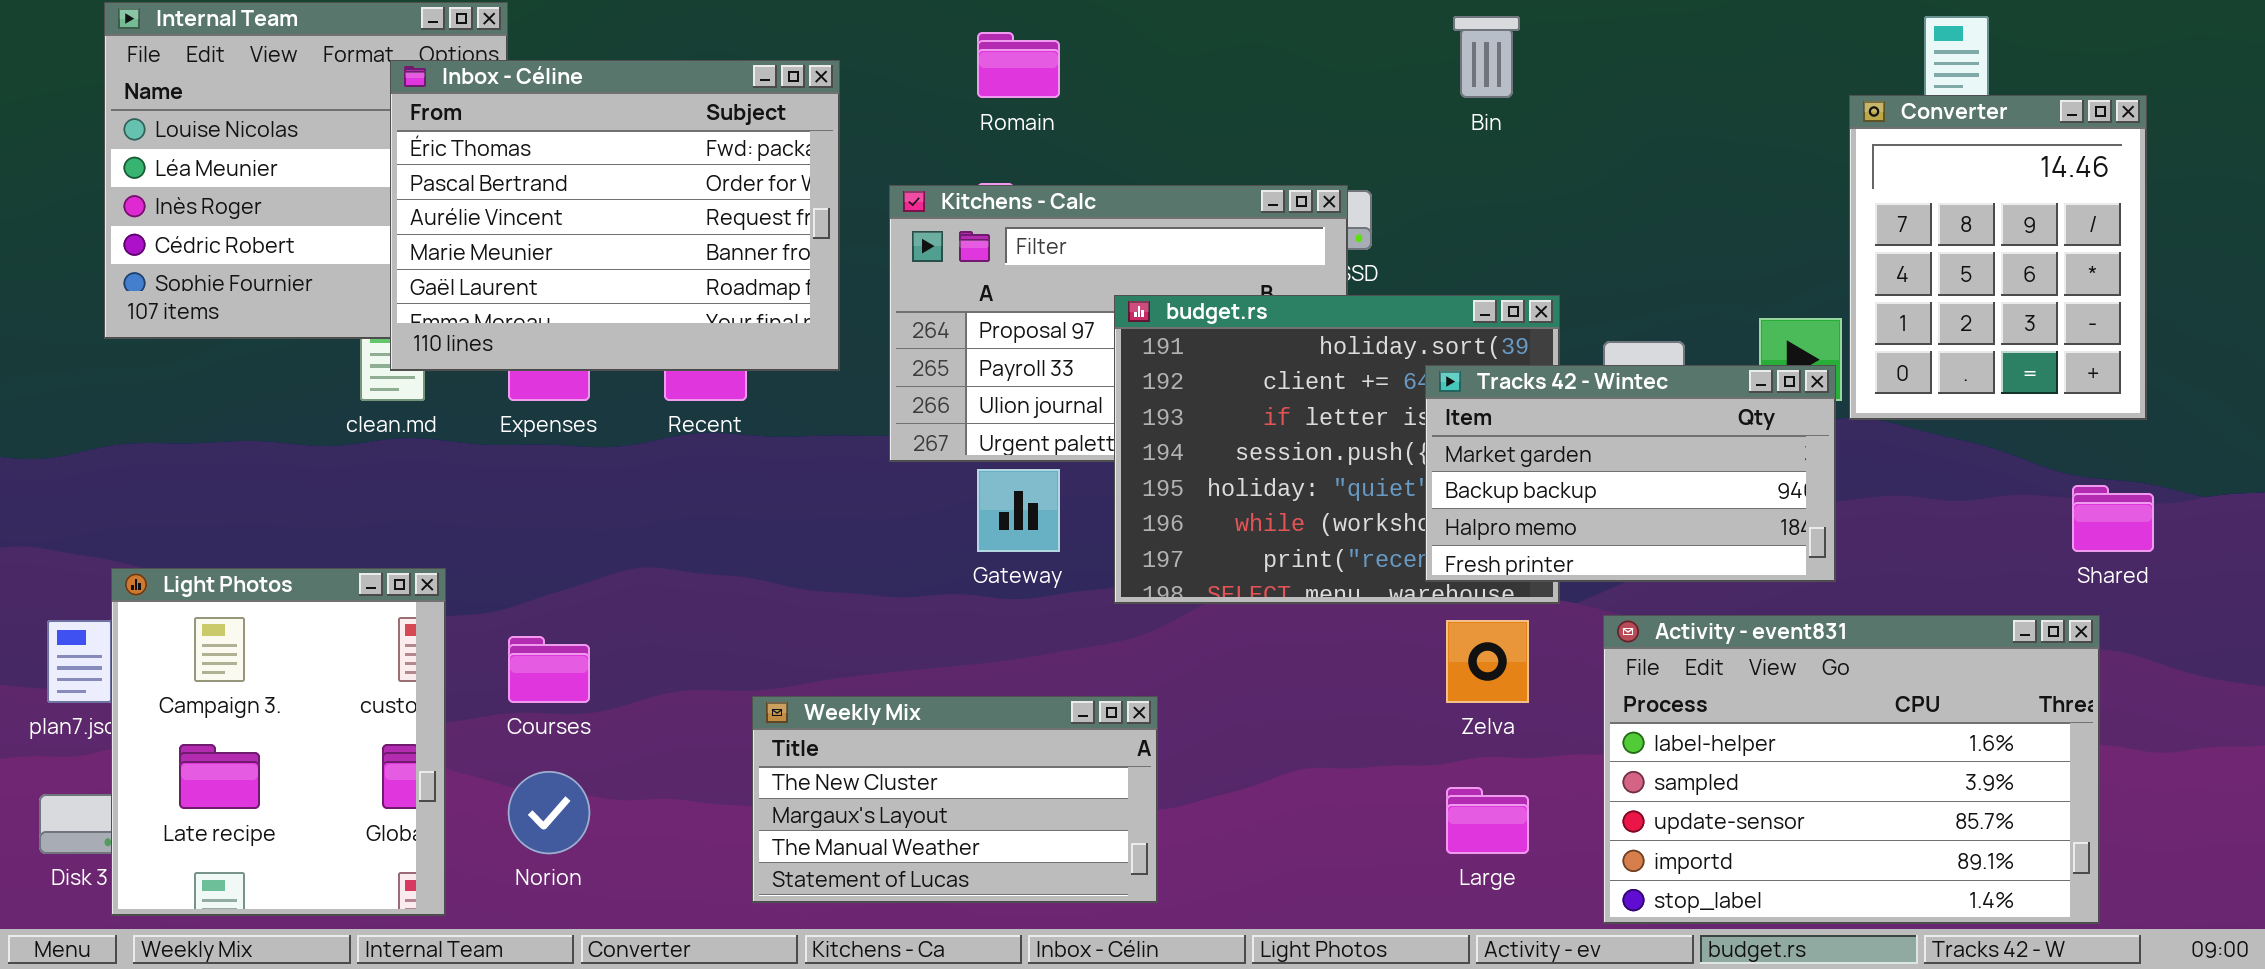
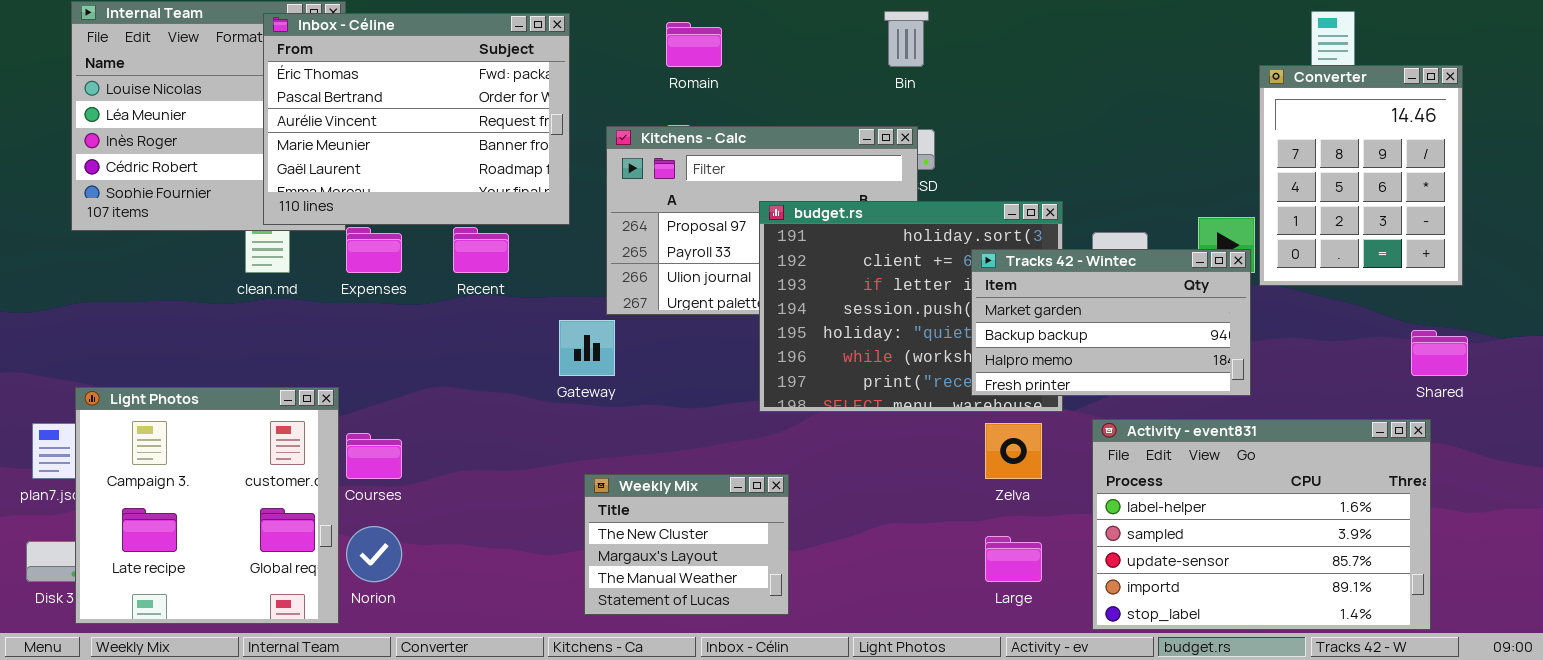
Bin: [1453,16,1520,98] -> [884,11,929,67], moved
Inbox - Céline: [390,60,840,371] -> [263,13,570,225], moved
Gateway: [977,469,1060,552] -> [559,320,615,376], moved
Light Photos: [111,568,446,916] -> [75,387,339,624], resized
Weekly Mix: [752,696,1158,903] -> [584,474,789,615], resized

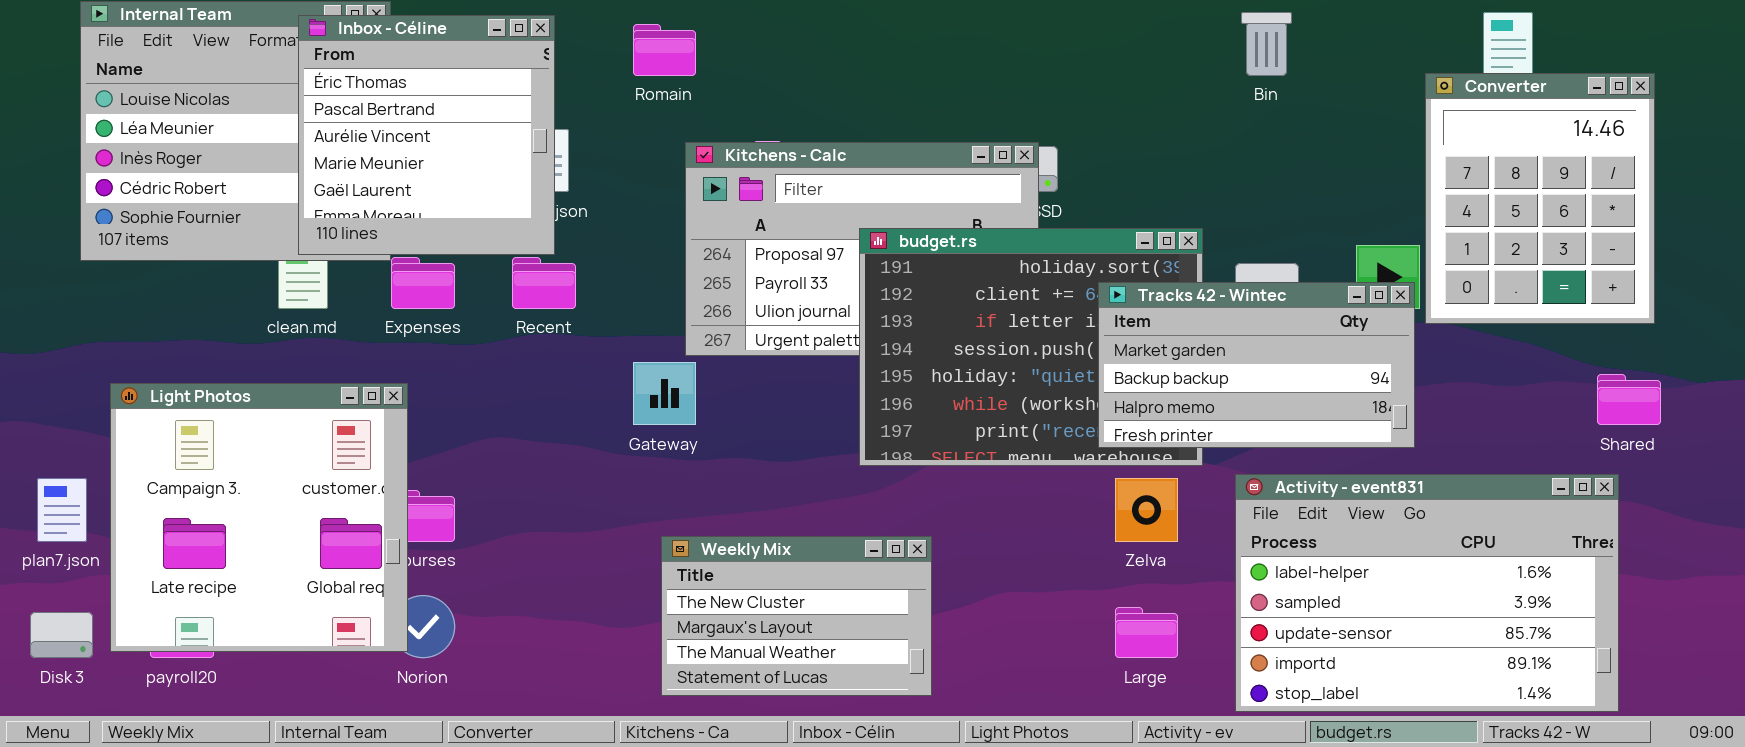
Bin: [884,11,929,67] -> [1241,12,1292,76], moved
Inbox - Céline: [263,13,570,225] -> [298,15,555,255], resized
Romain: [666,22,722,67] -> [633,24,696,76], moved
Light Photos: [75,387,339,624] -> [110,383,408,652], moved
Weekly Mix: [584,474,789,615] -> [661,536,932,696], resized

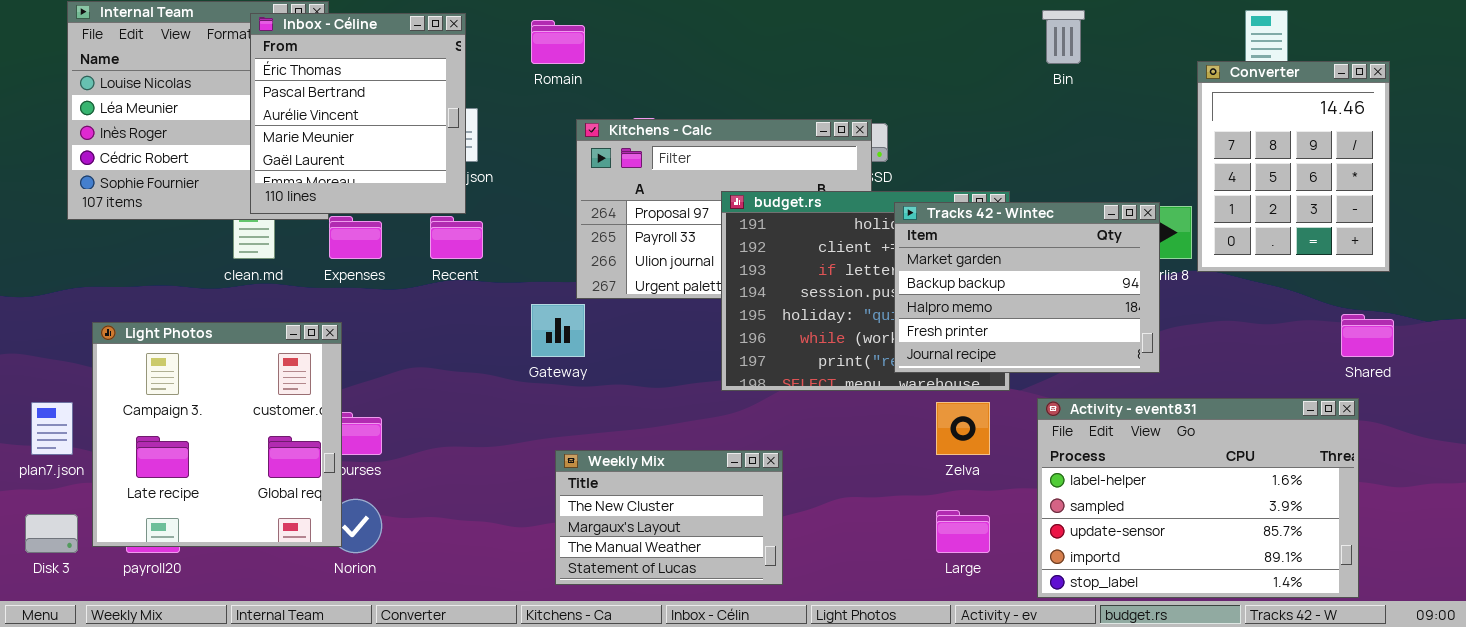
Tracks 42 - Wintec: [1098,282,1415,448] -> [894,202,1160,373], moved, resized

